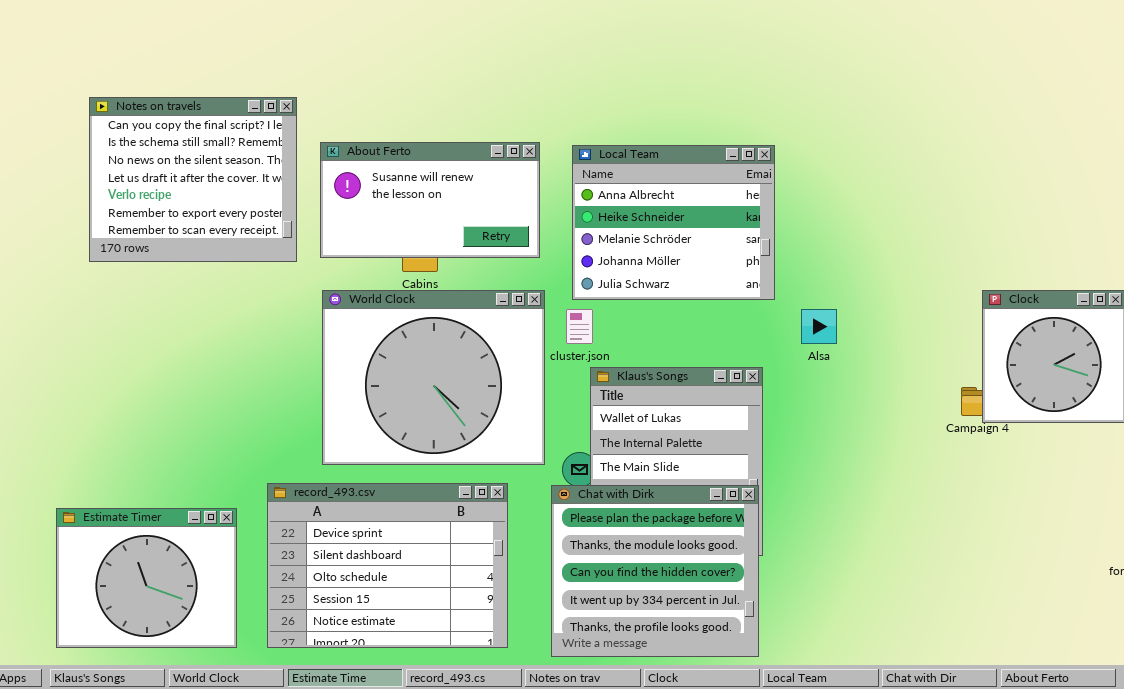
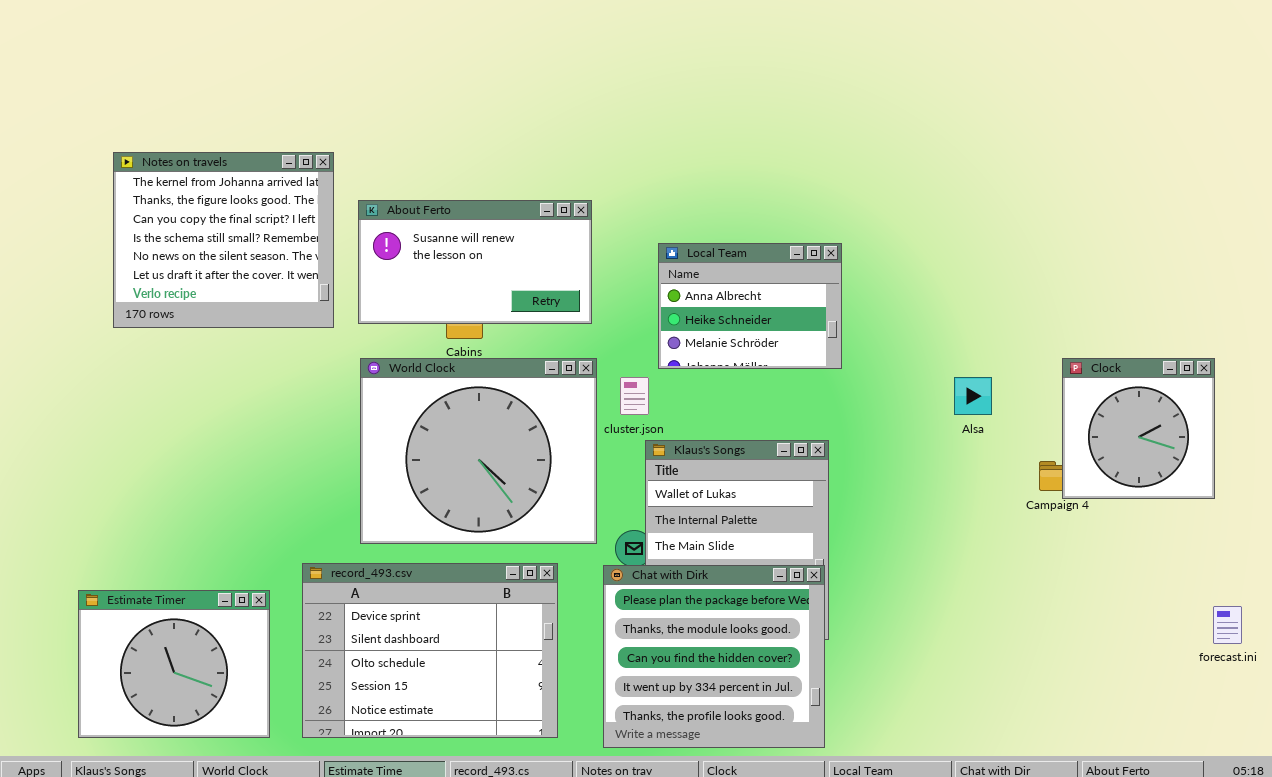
Notes on travels: [89,97,297,262] -> [113,152,334,328], scrolled up 2 rows
Local Team: [572,145,775,300] -> [658,243,842,369], resized
Alsa: [801,309,837,344] -> [954,377,992,415], moved

